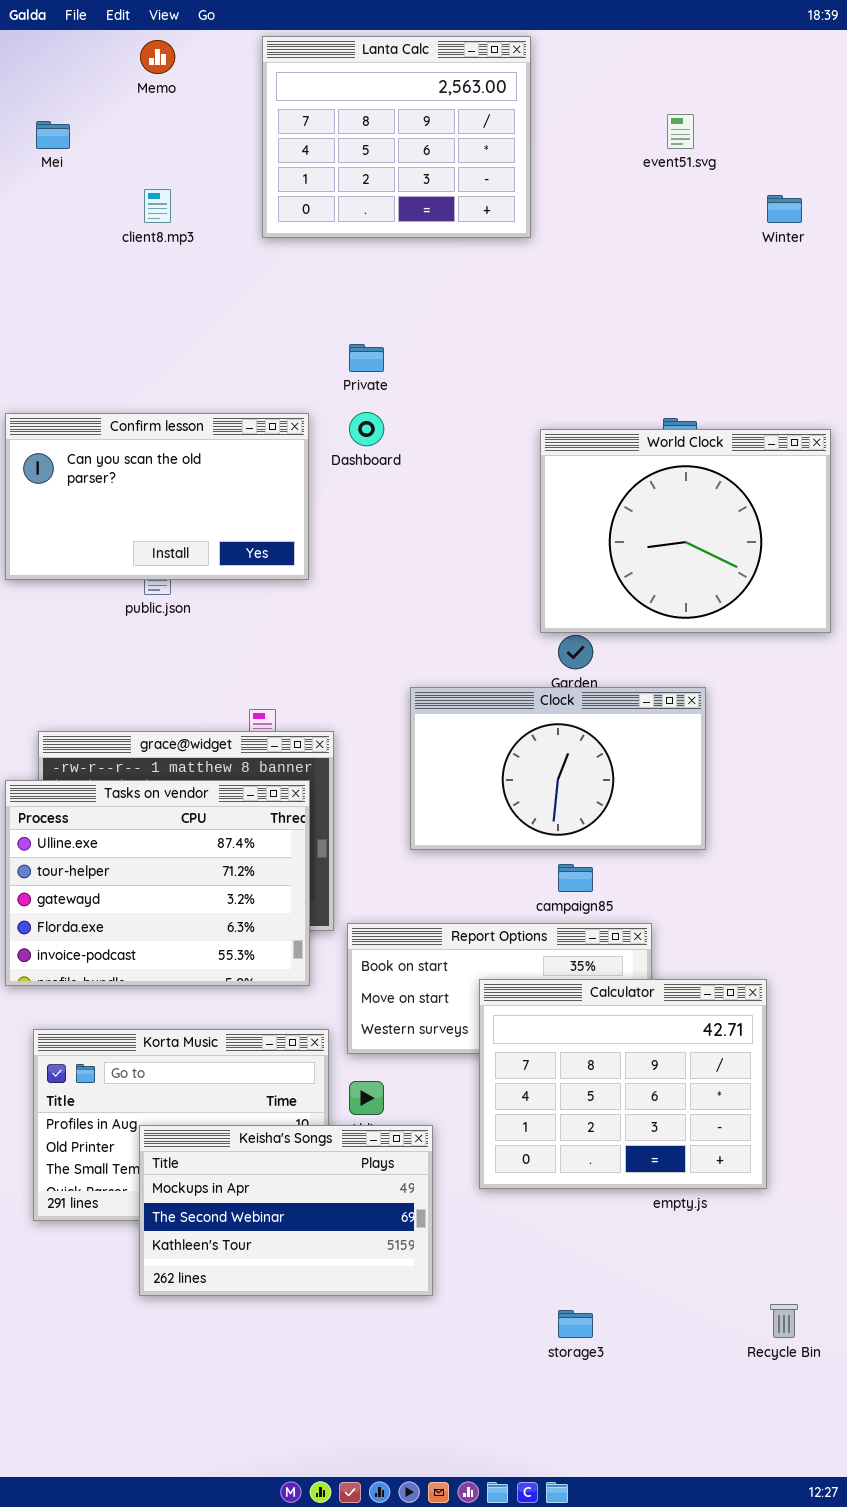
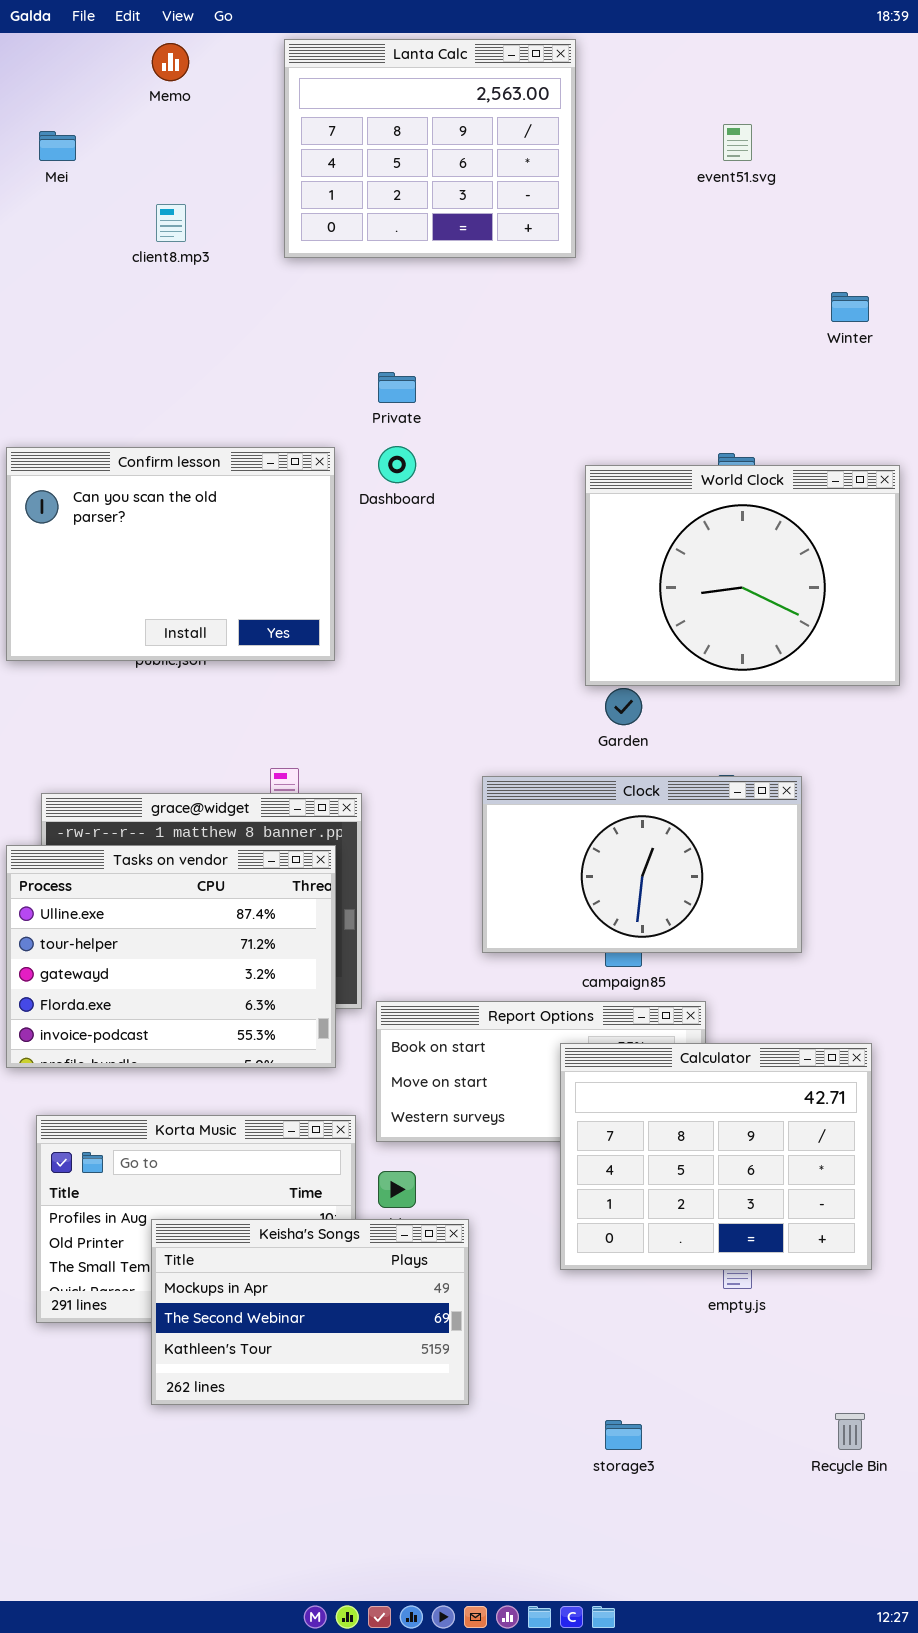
Winter: [767,195,802,223] -> [831,292,869,322], moved
Confirm lesson: [5,413,309,580] -> [6,447,335,661], resized
Clock: [410,687,706,850] -> [482,776,802,953], moved
Calculator: [479,979,767,1189] -> [560,1043,872,1270], moved

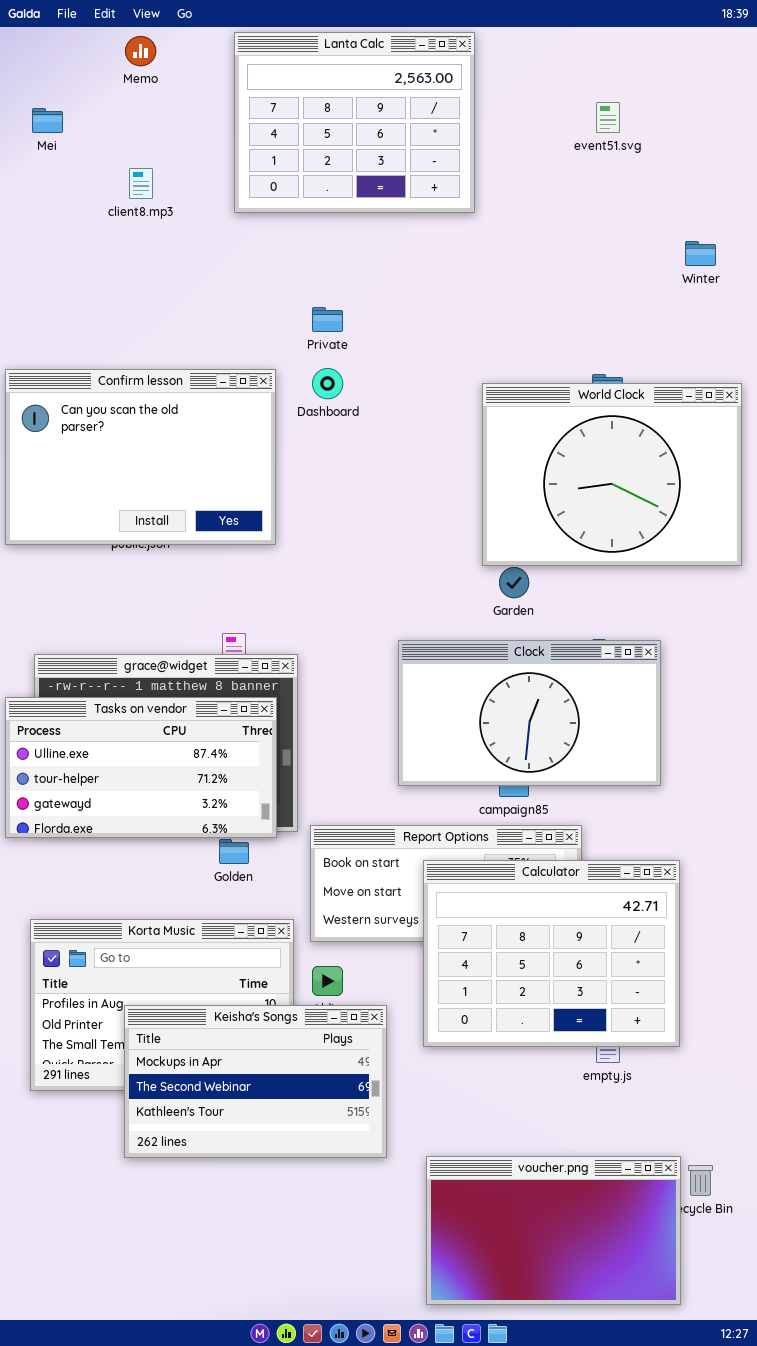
Tasks on vendor: [6,845,336,1068] -> [5,697,277,838], resized
Calculator: [560,1043,872,1270] -> [423,860,680,1047], moved
voucher.png: none -> [426,1156,681,1305], opened

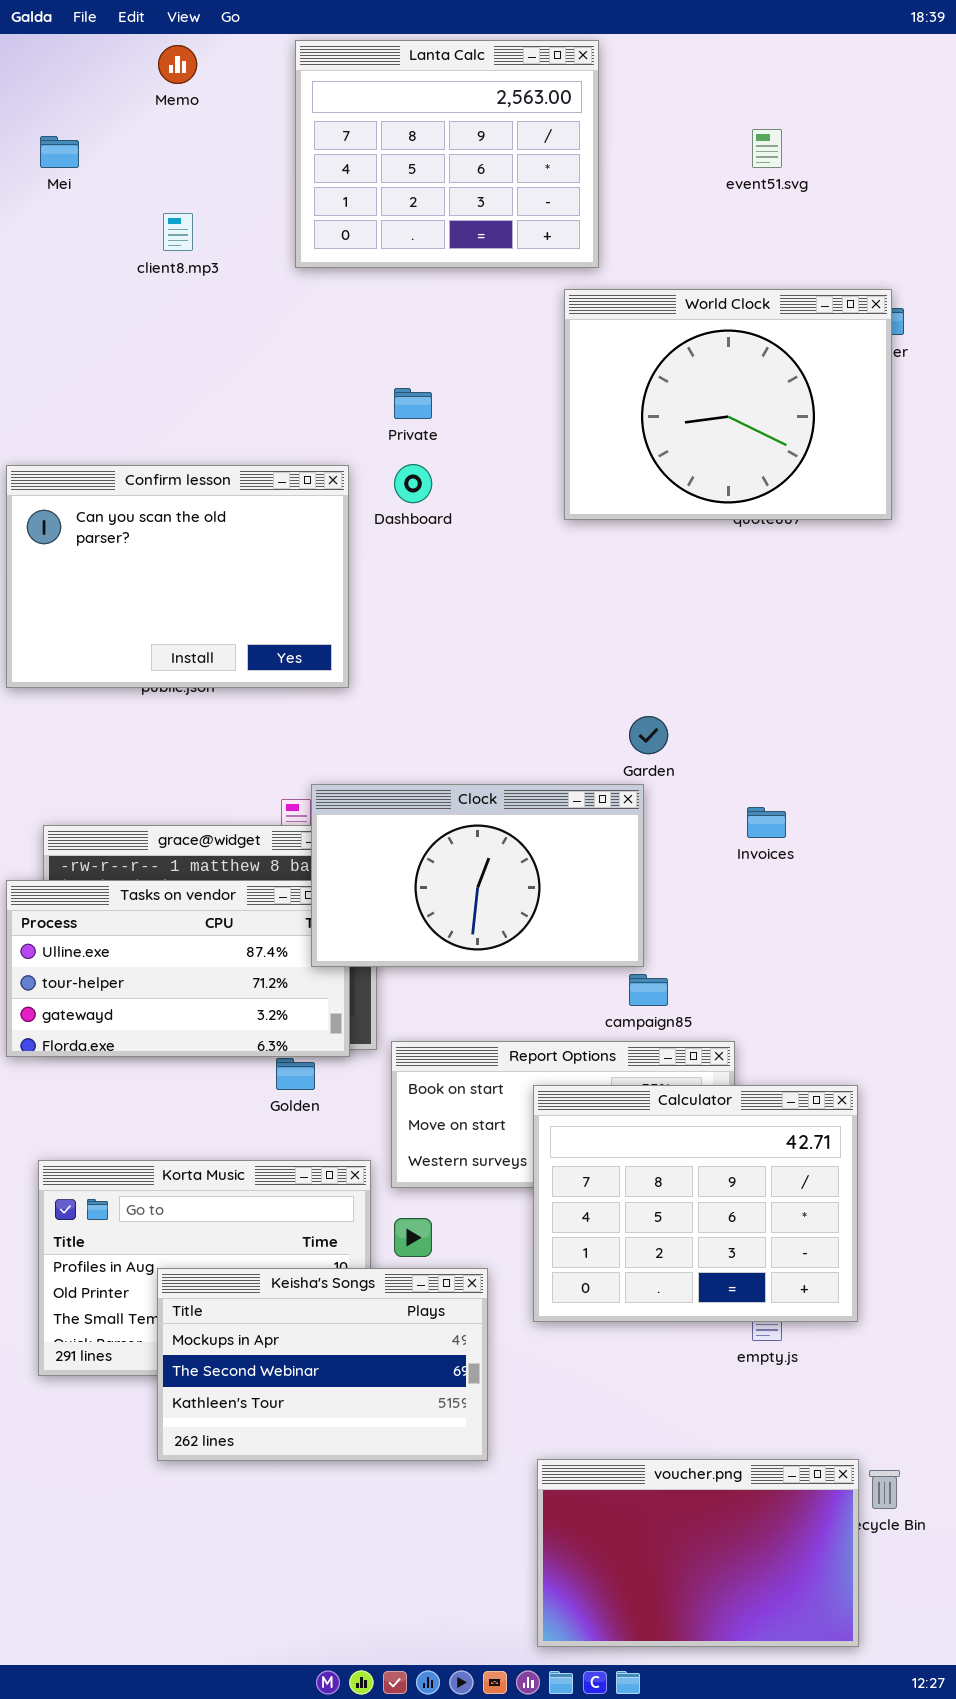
World Clock: [482,383,742,566] -> [564,289,892,520], moved
Clock: [398,640,661,786] -> [311,784,644,967], moved

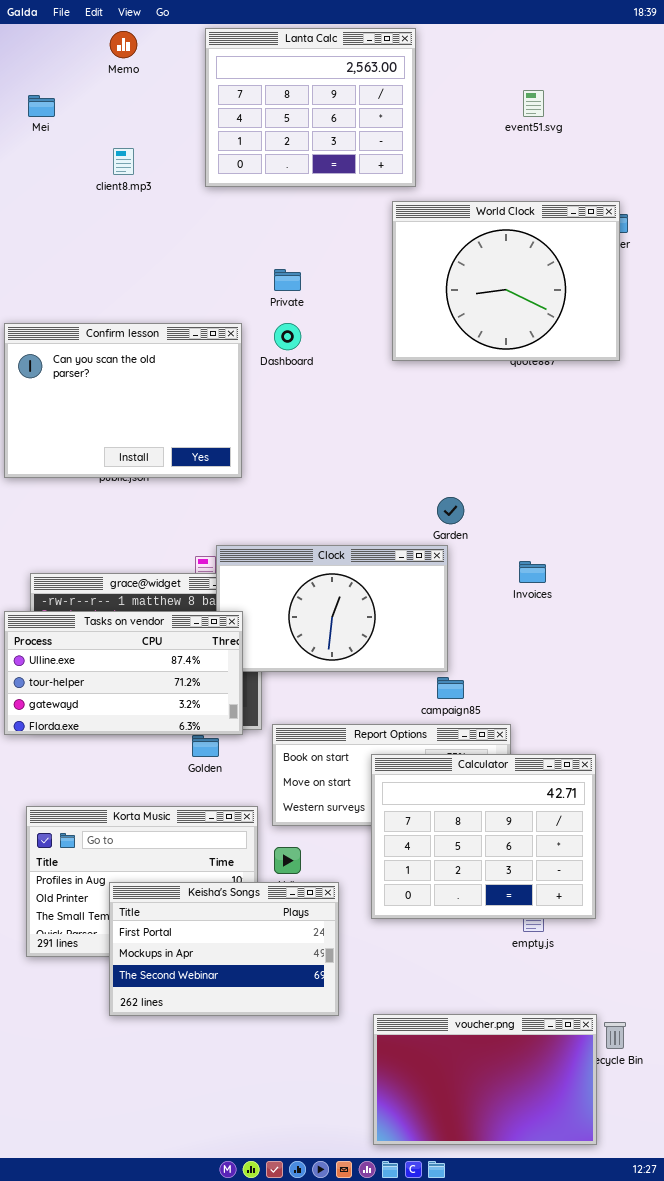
Tasks on vendor: [6,880,350,1057] -> [4,611,243,735], raised
Keisha's Songs: [157,1268,488,1461] -> [109,882,339,1016], scrolled up 1 row

